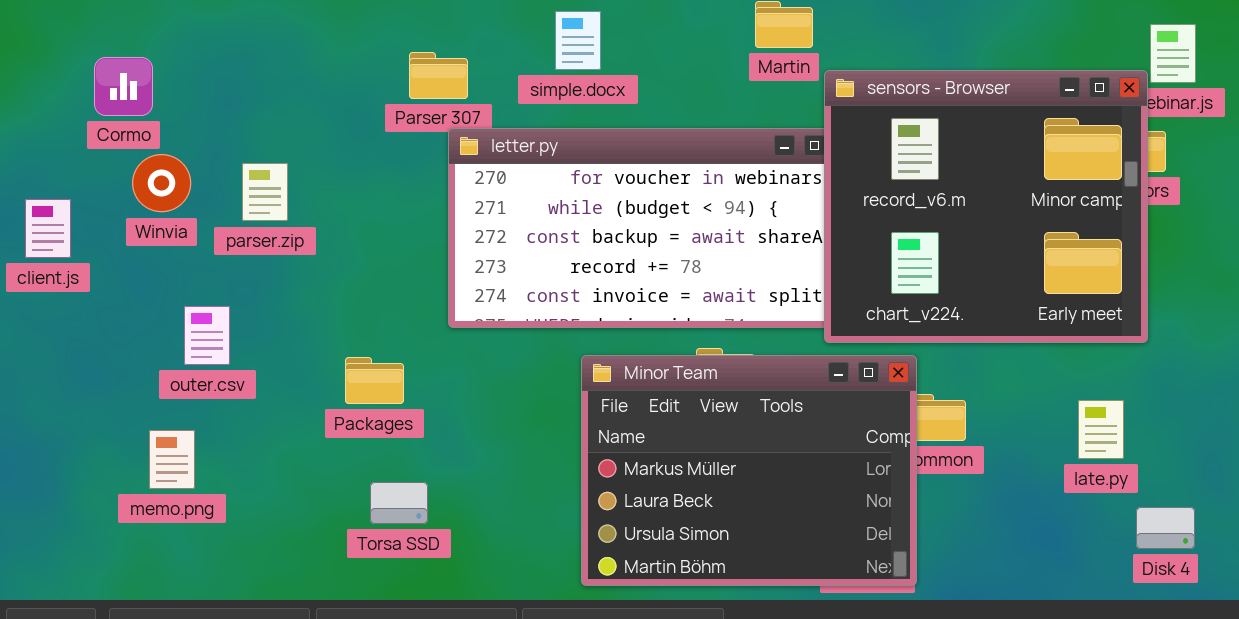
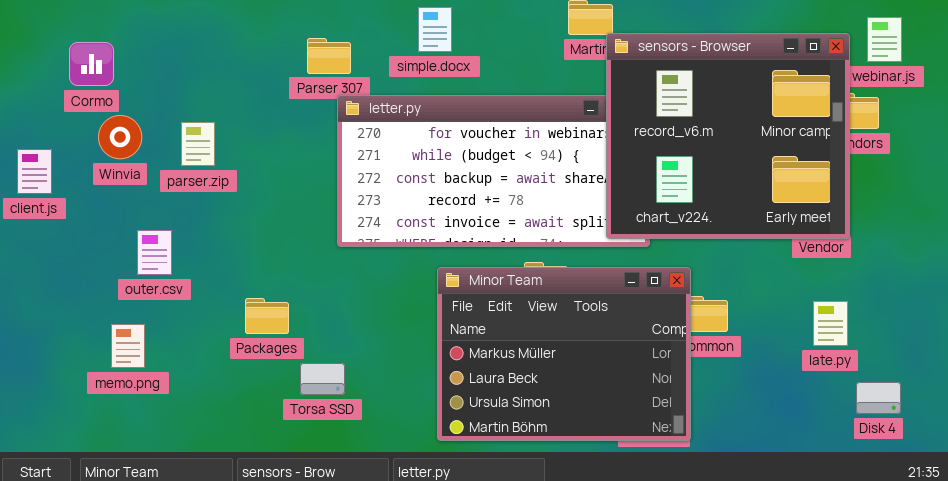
sensors - Browser: [824,70,1148,343] -> [606,33,850,239], moved
Packages: [345,357,404,404] -> [245,298,289,334], moved
Torsa SSD: [370,482,428,524] -> [300,363,345,395], moved

